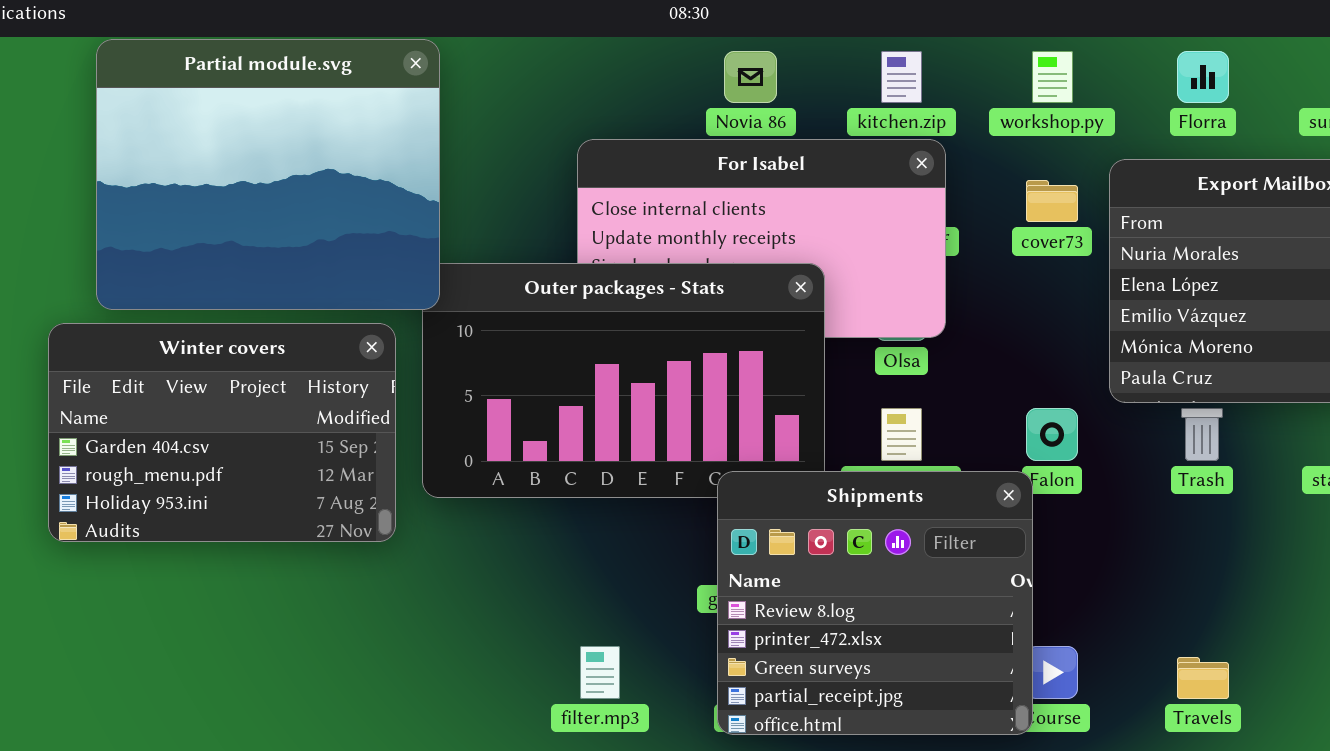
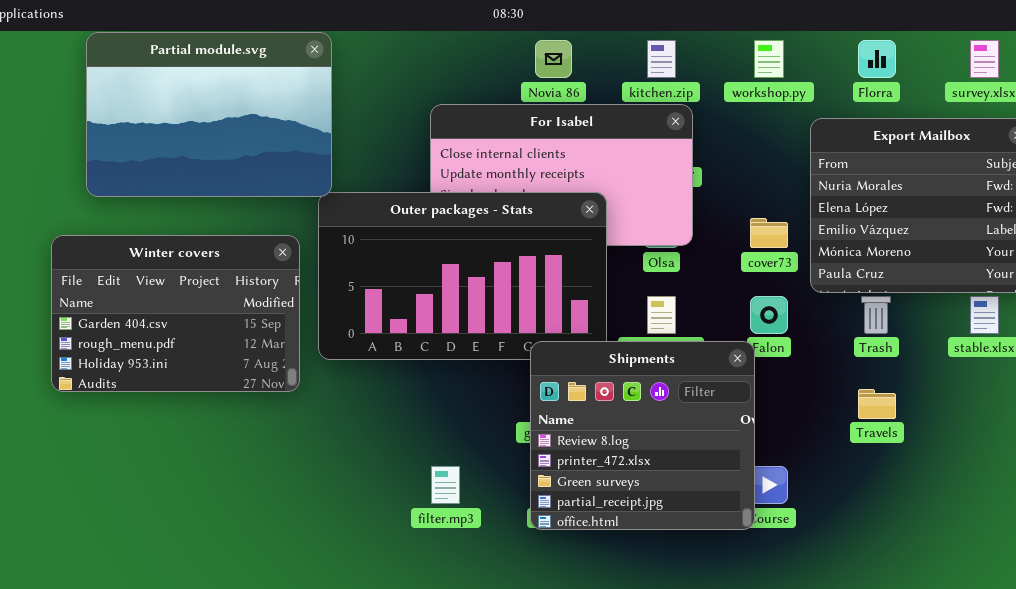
Partial module.svg: [96,39,440,310] -> [86,32,332,197], resized
cover73: [1026,180,1078,222] -> [750,218,788,248], moved
Travels: [1177,657,1229,699] -> [858,389,896,419], moved

